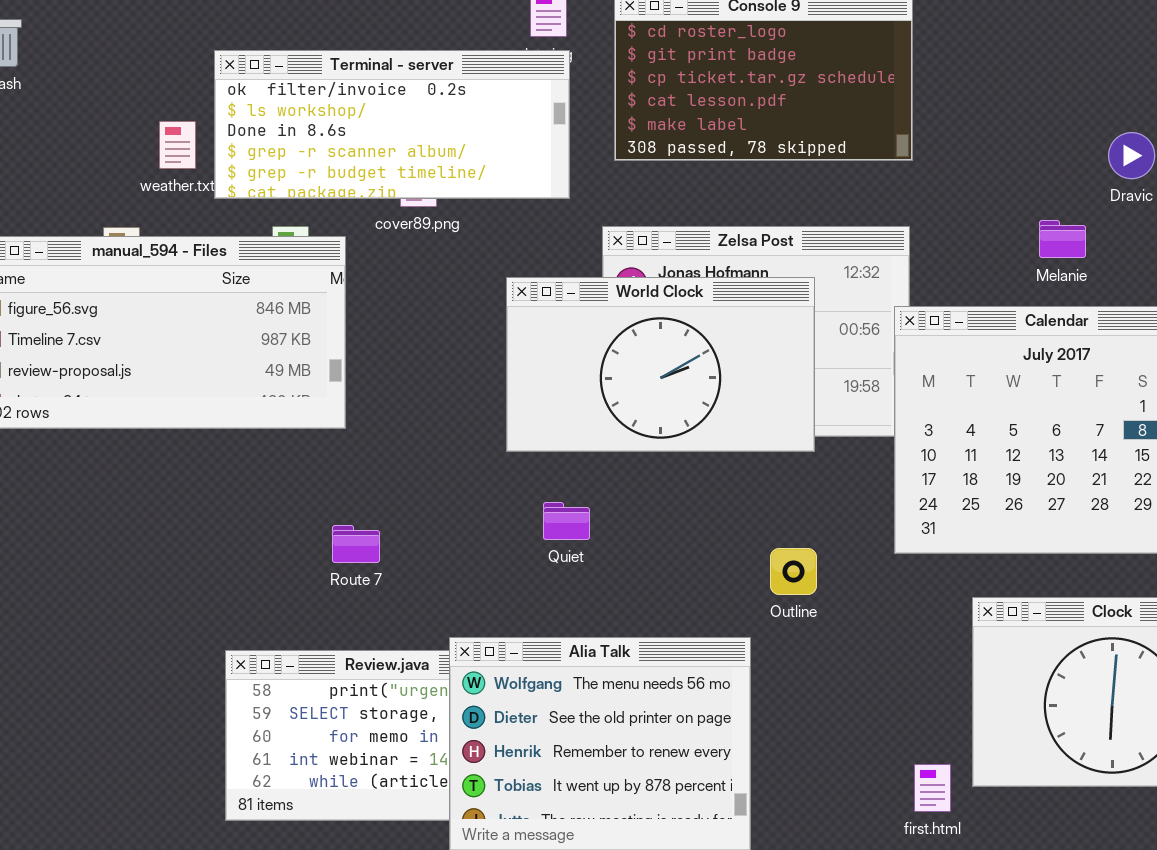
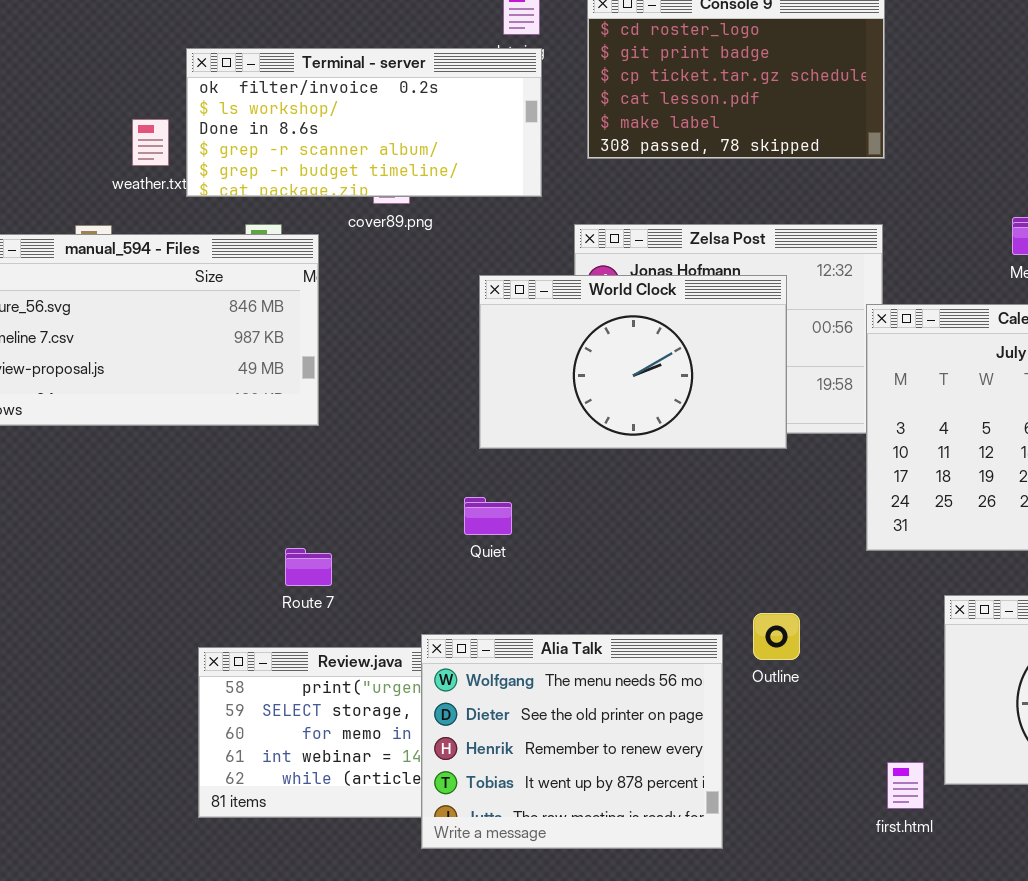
Quiet: [543,502,590,540] -> [464,497,512,535], moved
Route 7: [332,525,380,563] -> [285,548,332,586], moved
Outline: [770,548,817,595] -> [753,613,800,660], moved

